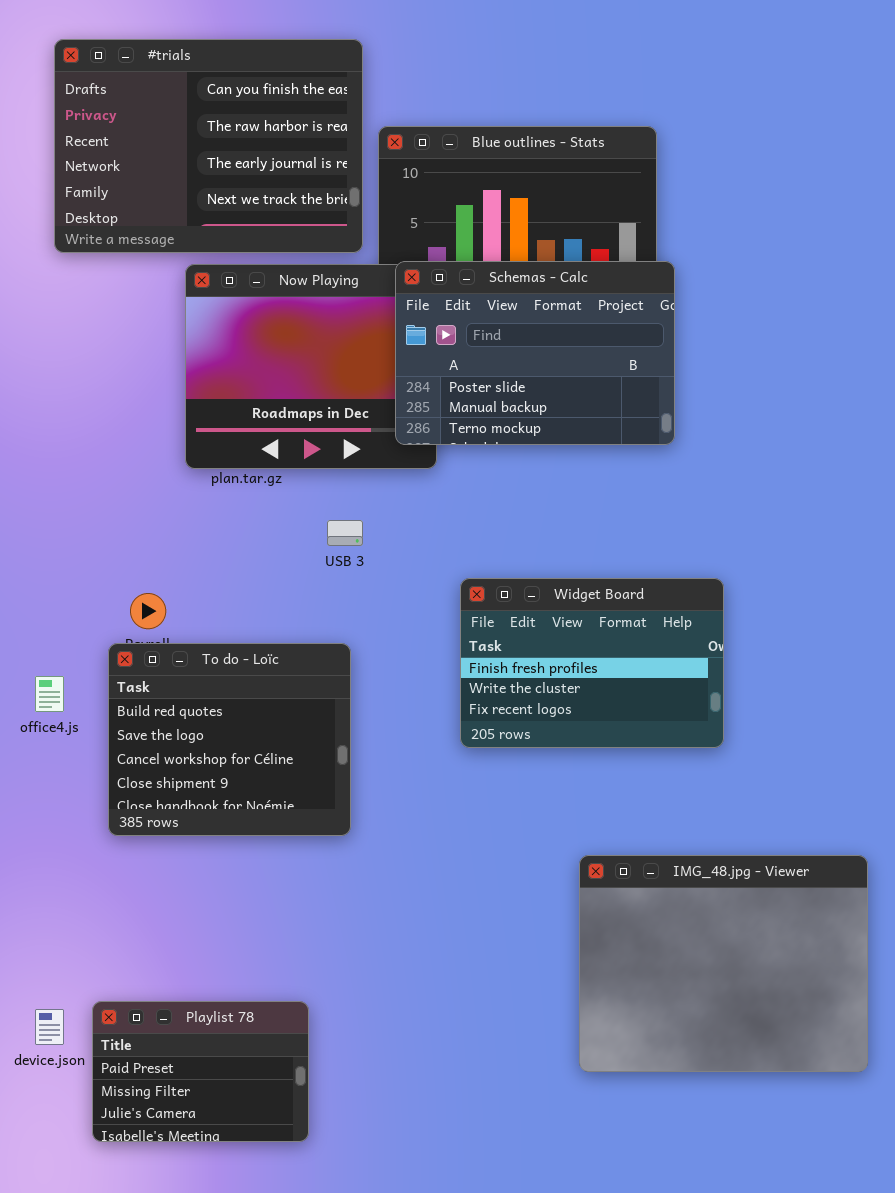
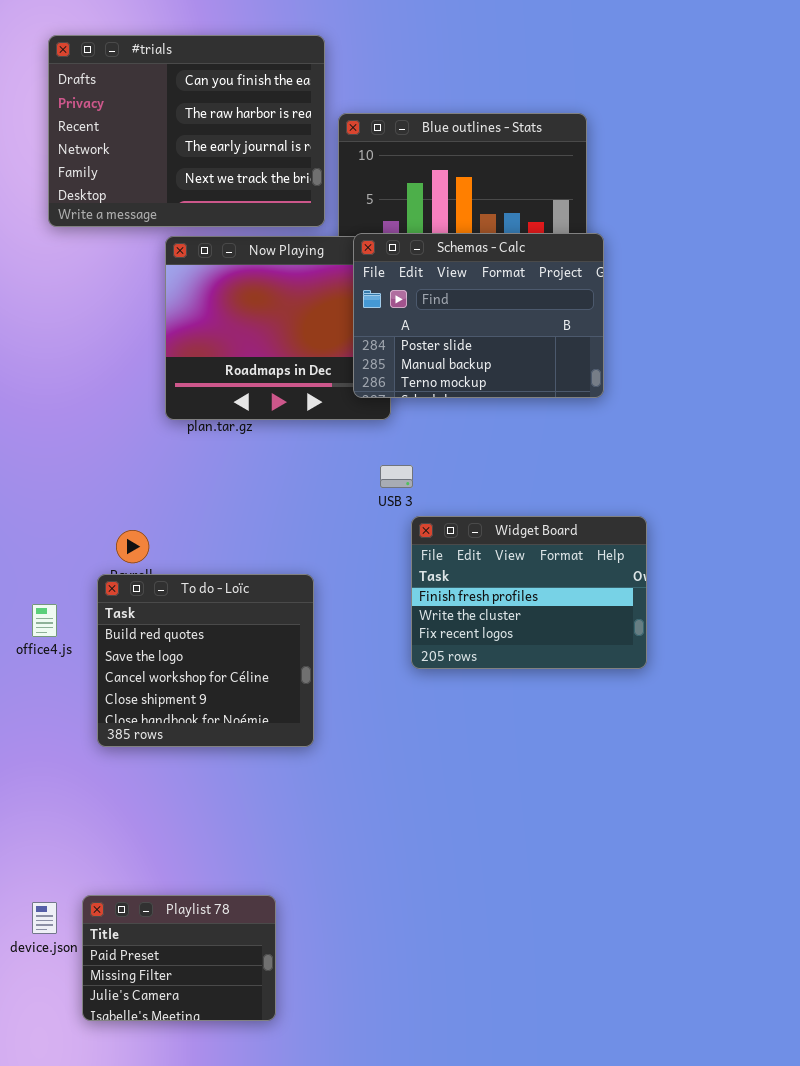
USB 3: [327,520,363,546] -> [380,465,413,488], moved
IMG_48.jpg - Viewer: [579,855,868,1072] -> none, closed

